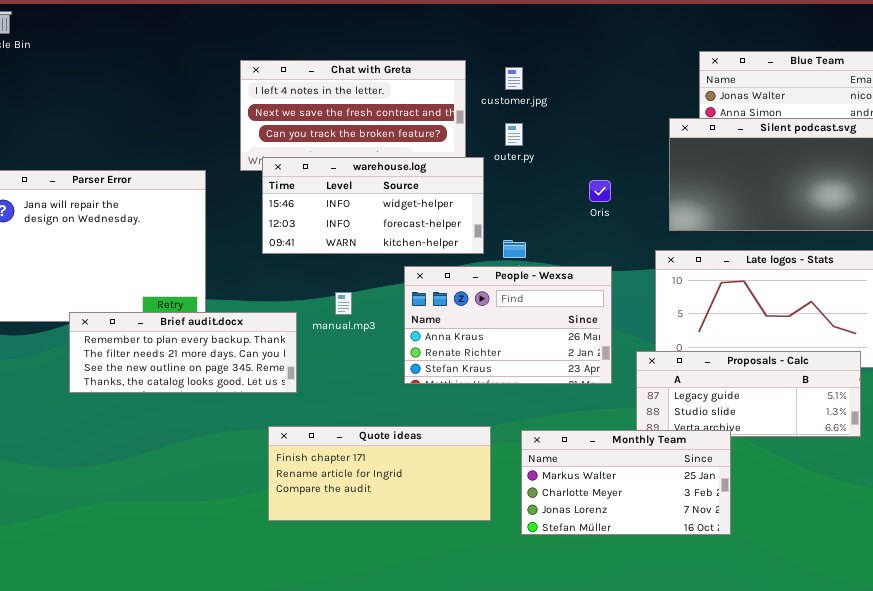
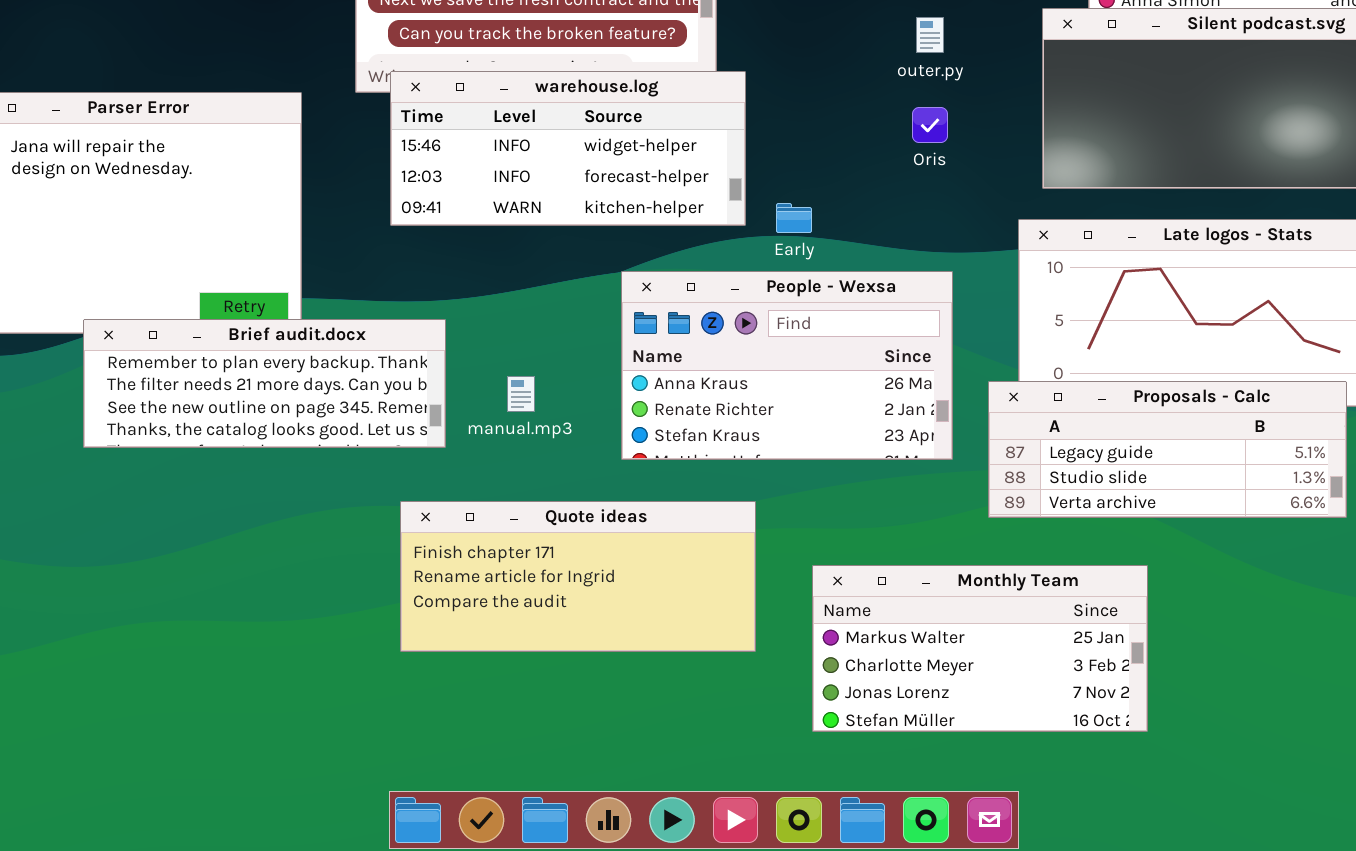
outer.py: [505,123,523,146] -> [916,17,944,53], moved
People - Wexsa: [404,266,612,384] -> [621,271,953,460], moved
manual.mp3: [335,292,352,315] -> [507,376,535,412], moved
Monthly Team: [521,430,731,535] -> [812,565,1148,732], moved

